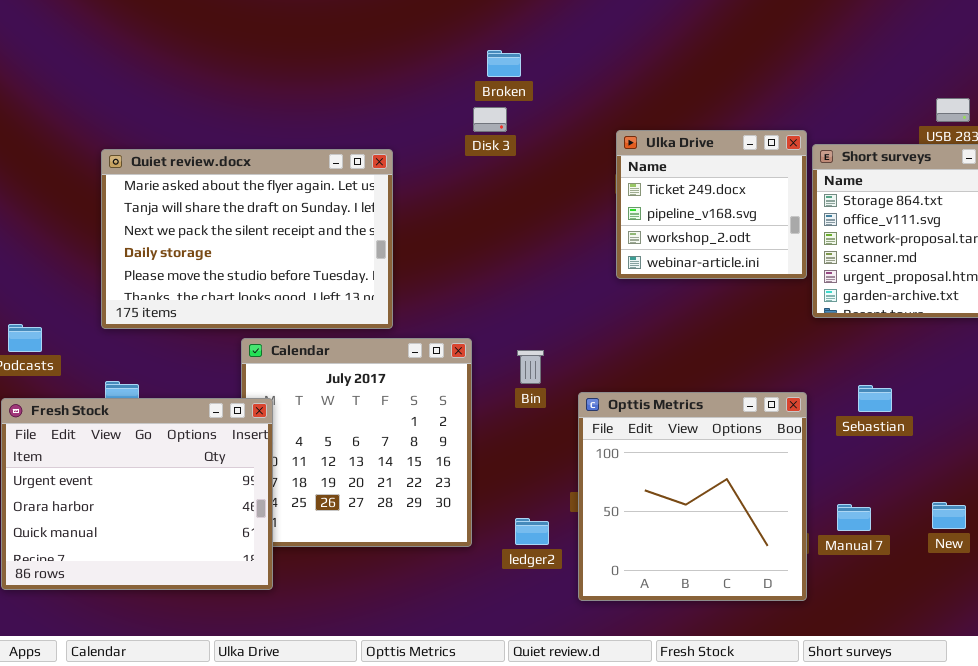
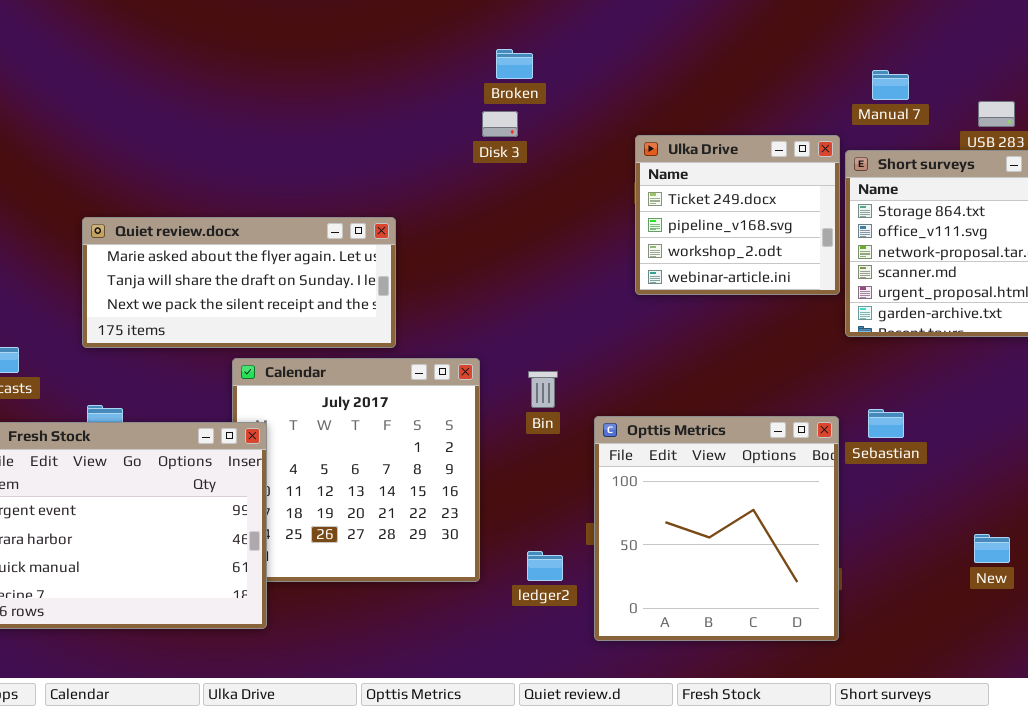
Quiet review.docx: [101,149,393,329] -> [82,217,396,348], resized
Sebastian: [858,385,892,412] -> [868,409,904,438], moved
Manual 7: [837,504,871,531] -> [872,70,909,100], moved

